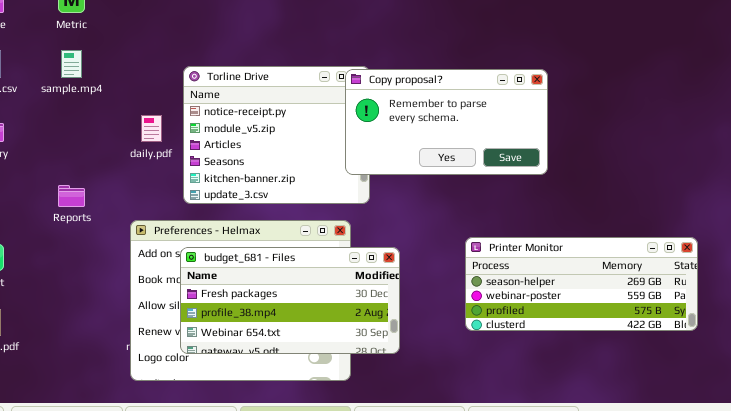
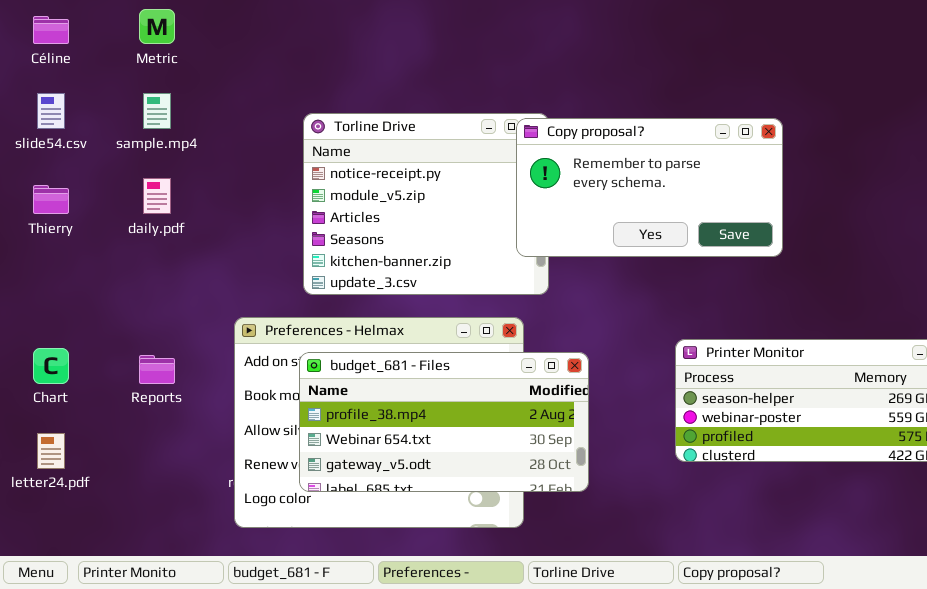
daily.pdf: [141,115,162,142] -> [143,178,171,214], moved
Reports: [58,185,85,207] -> [139,355,175,384], moved
budget_681 - Files: [180,247,400,354] -> [299,352,589,492], scrolled down 1 row

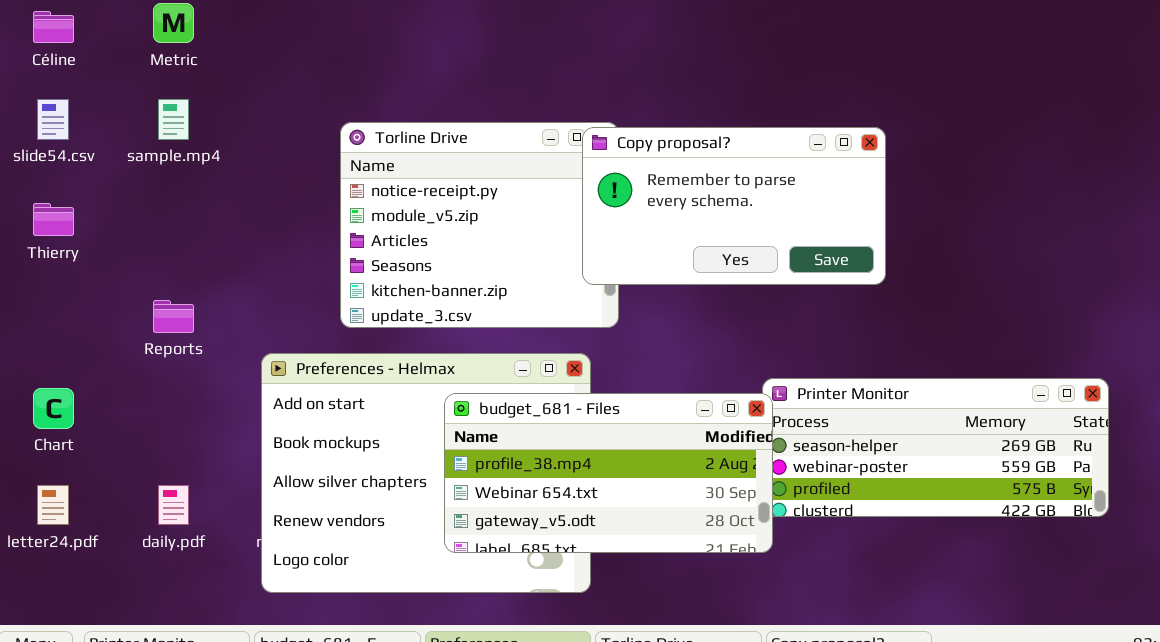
daily.pdf: [143,178,171,214] -> [158,485,189,525], moved
budget_681 - Files: [299,352,589,492] -> [444,393,773,553], moved
Reports: [139,355,175,384] -> [153,300,194,333], moved

